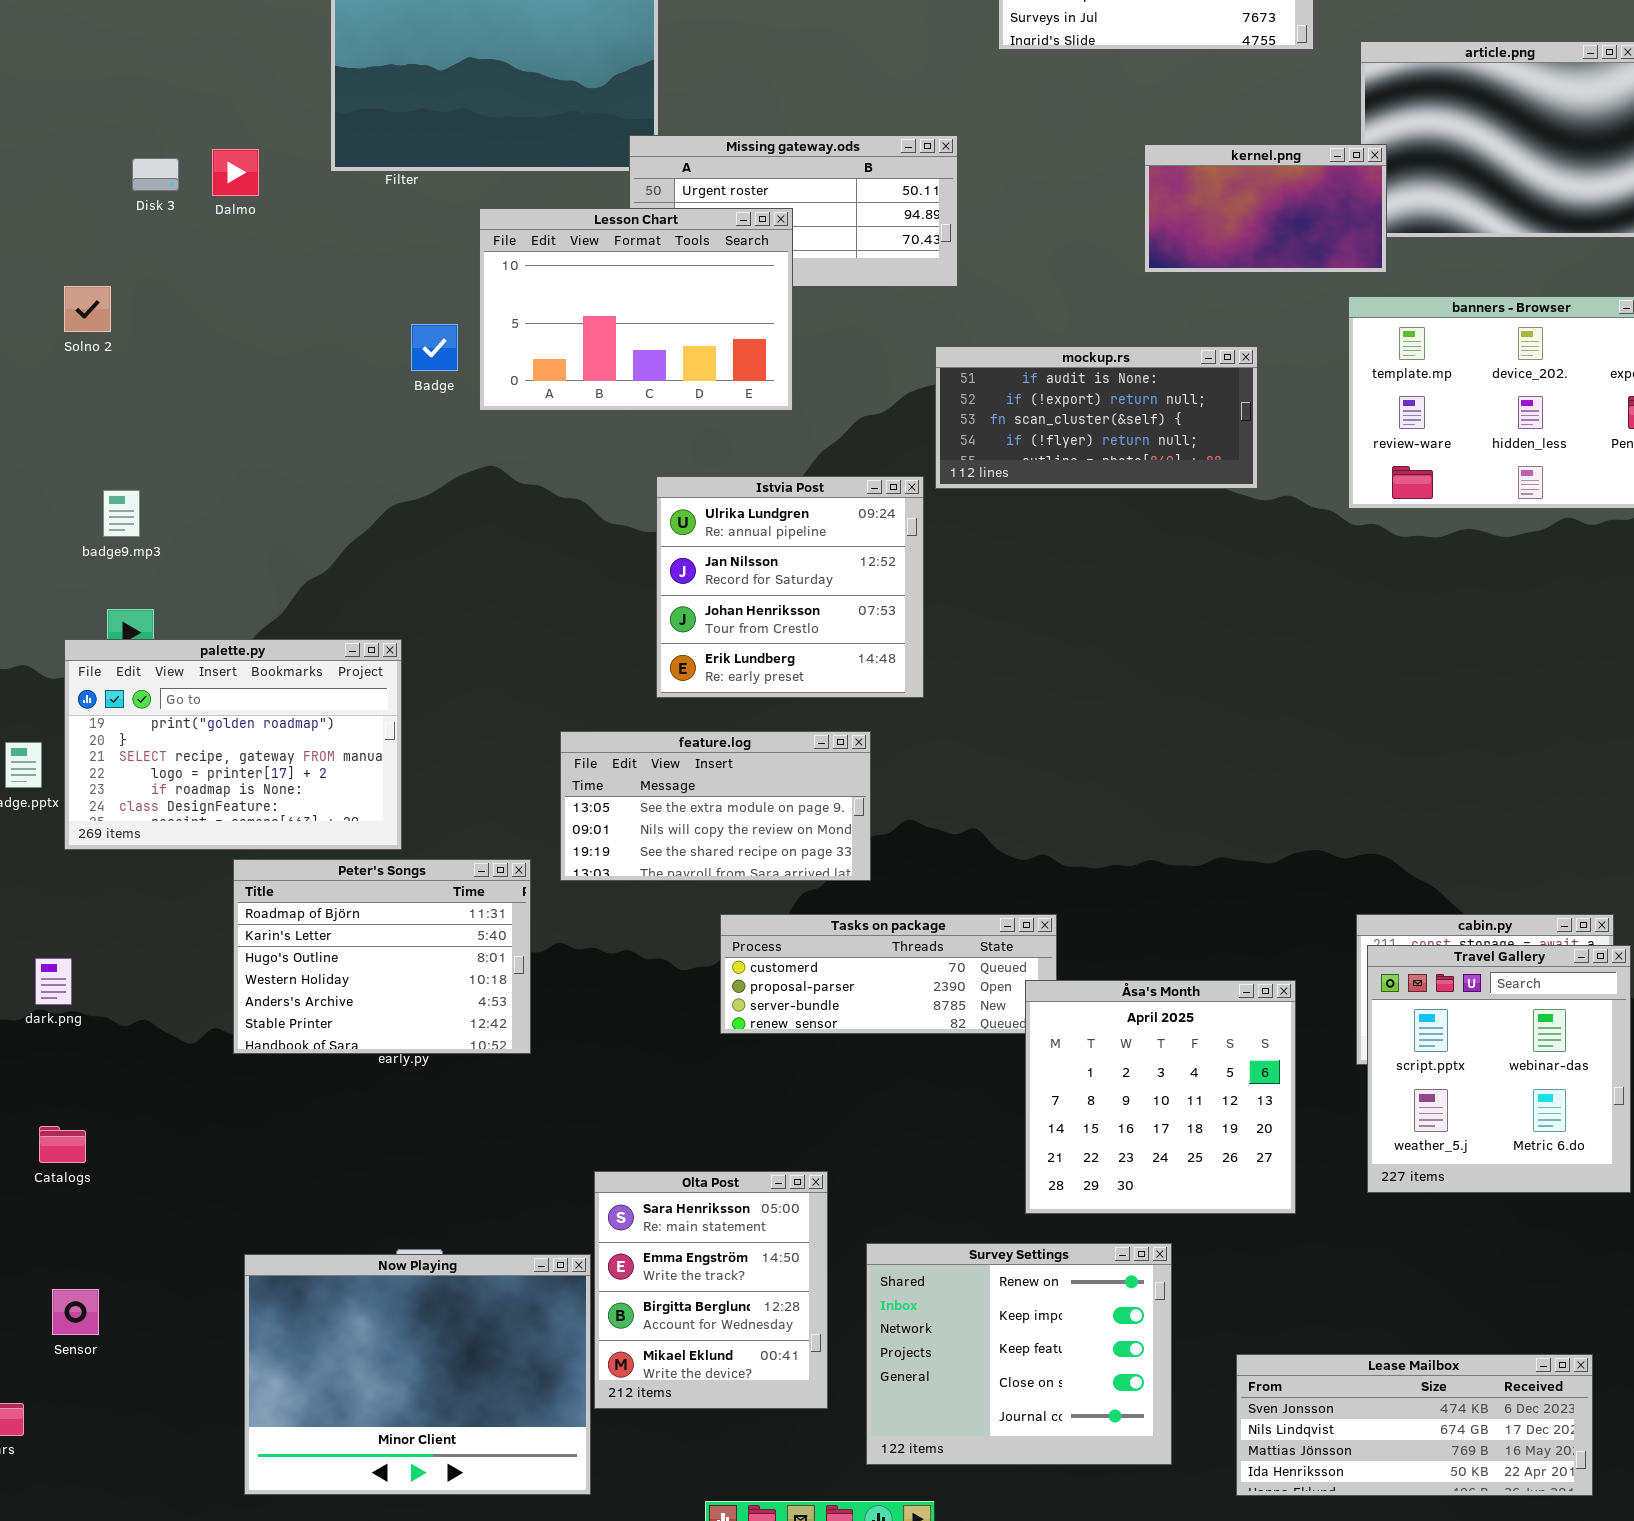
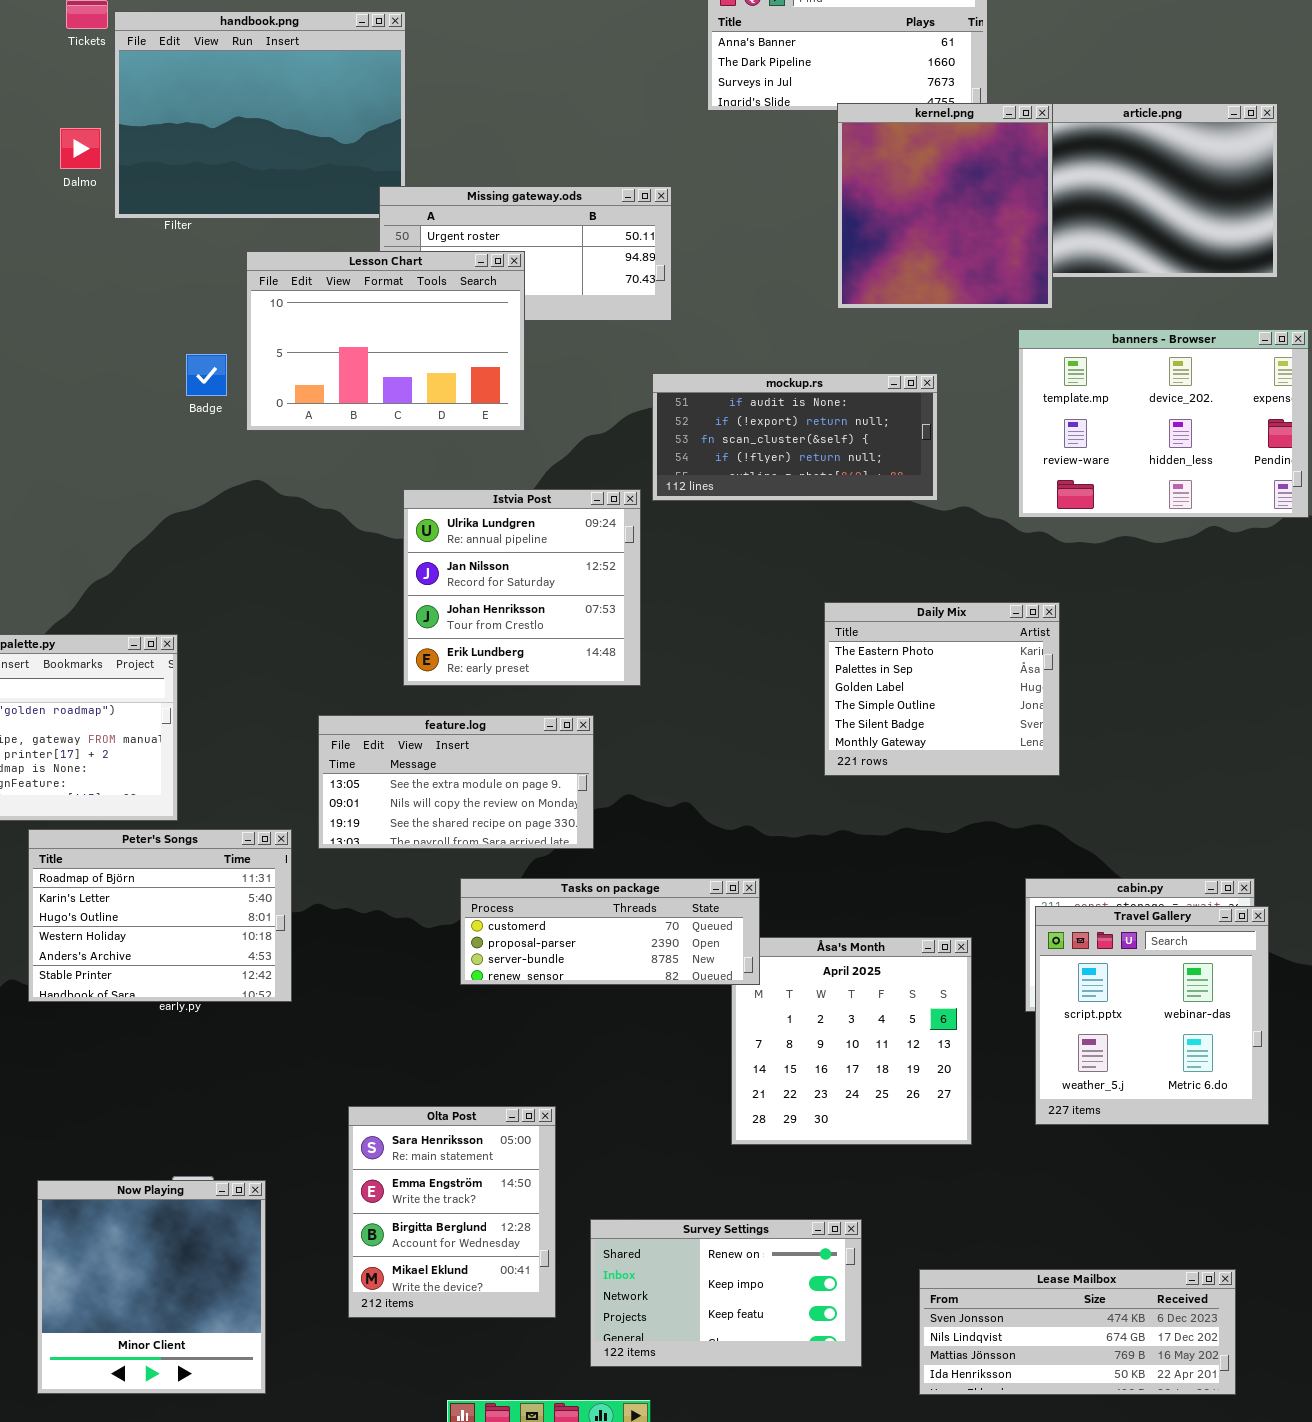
kernel.png: [1144,144,1387,273] -> [837,103,1053,309], resized
Dalmo: [212,149,259,196] -> [60,128,101,169], moved
Daily Mix: none -> [824,602,1060,776], opened
Tasks on package: [720,914,1057,1034] -> [460,878,760,985], raised
Survey Settings: [866,1243,1172,1465] -> [590,1219,862,1367], resized
Now Playing: [244,1254,591,1495] -> [37,1180,266,1394], resized

